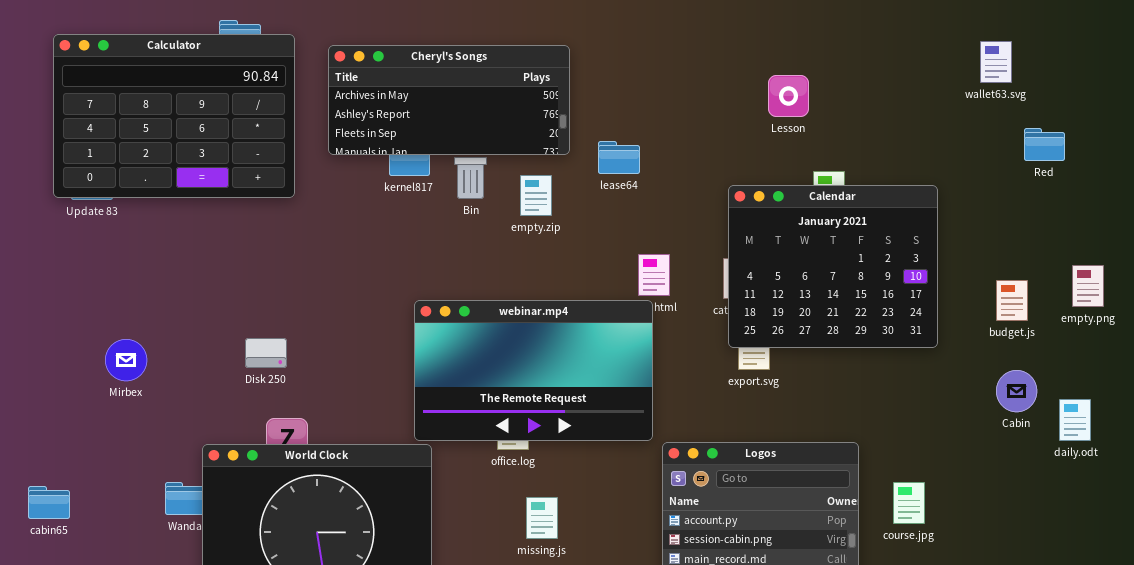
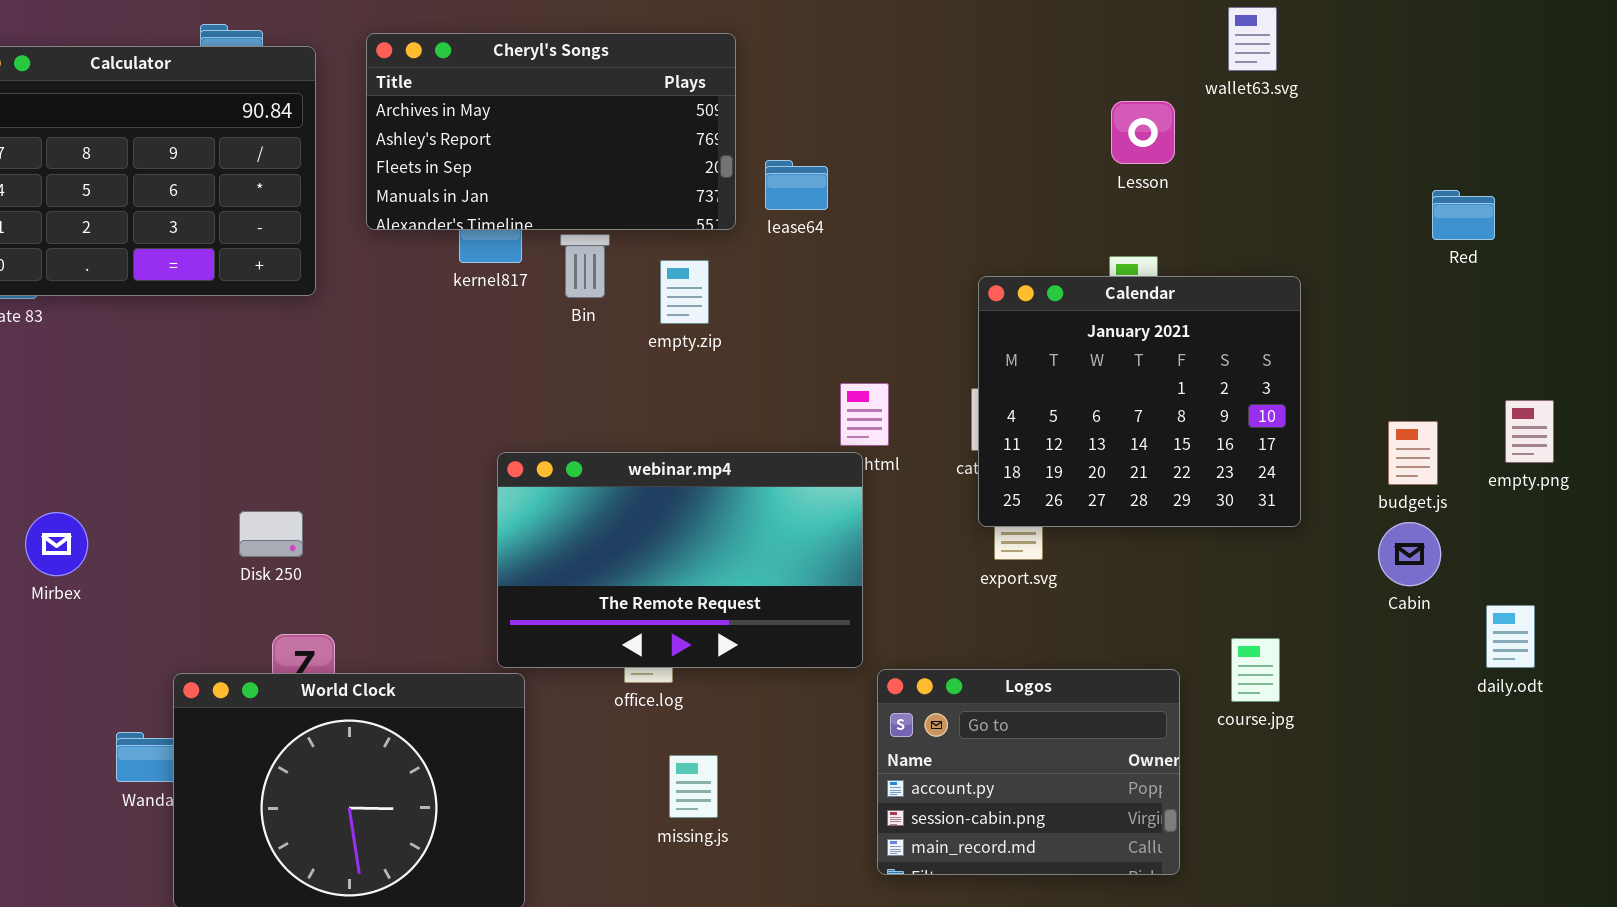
wallet63.svg: [980,41,1012,83] -> [1228,7,1277,71], moved
Cheryl's Songs: [328,45,570,155] -> [366,33,736,230], resized
Lesson: [768,75,809,117] -> [1111,101,1175,164], moved
lease64: [598,141,640,174] -> [765,160,828,210], moved
Cabin: [996,370,1037,412] -> [1378,522,1441,586], moved
course.jpg: [893,482,925,524] -> [1231,638,1280,702], moved

